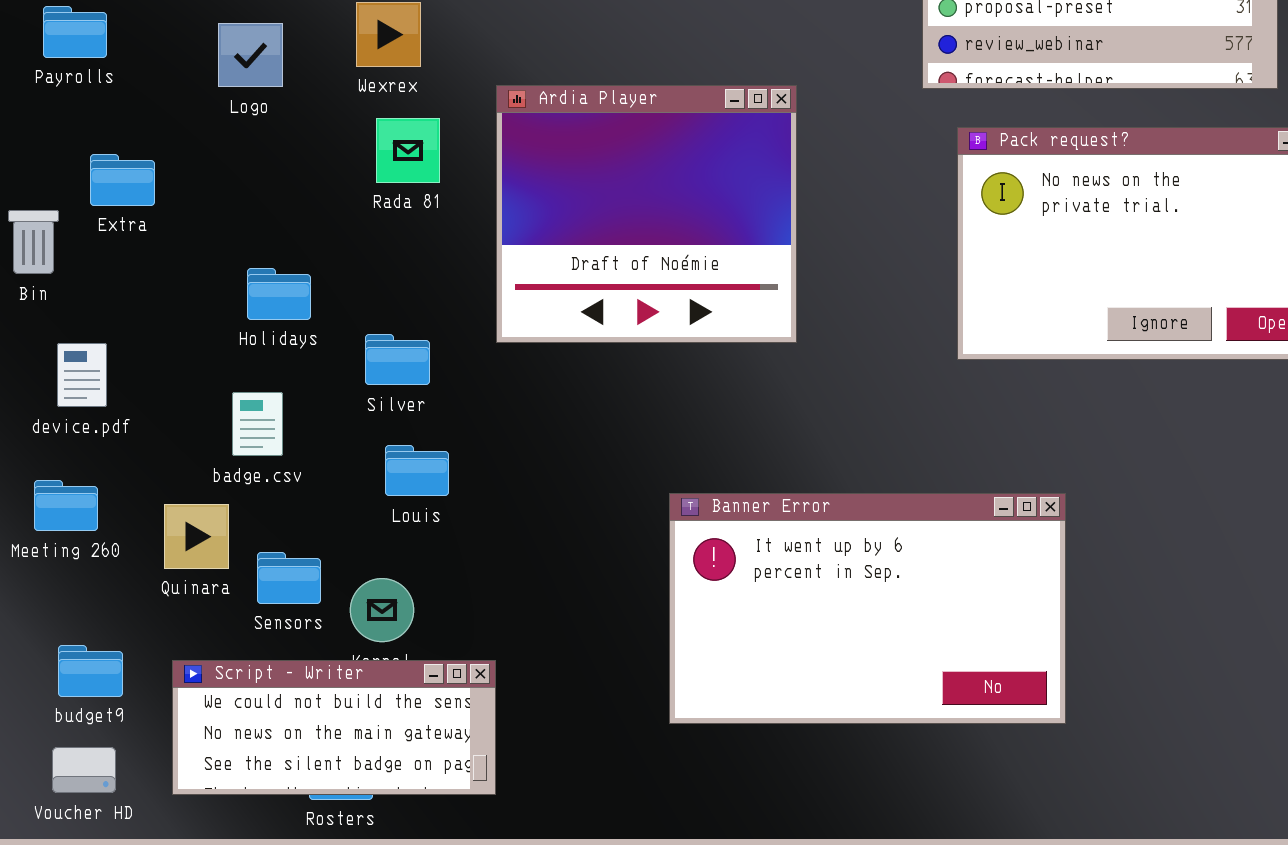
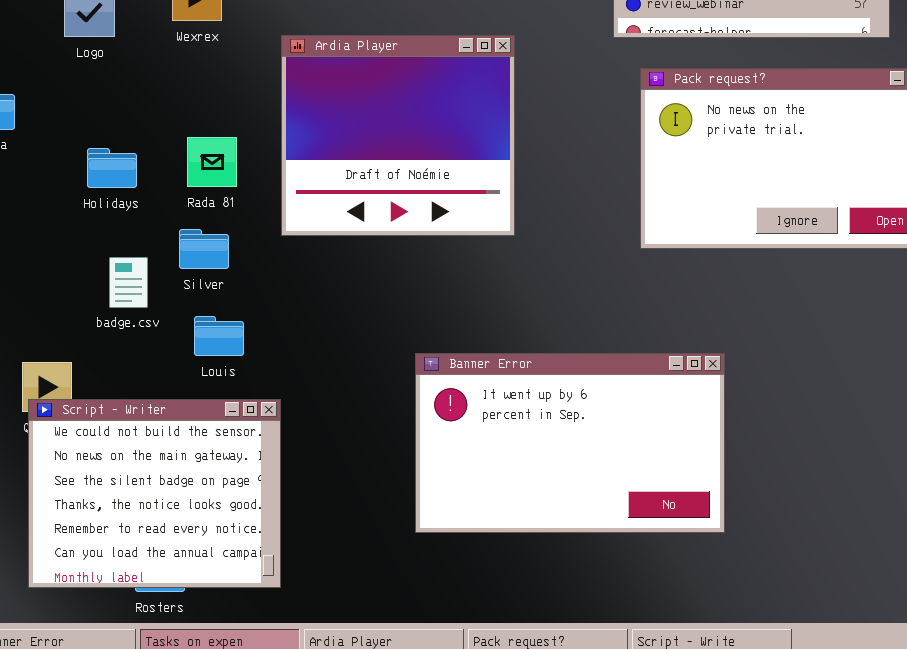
Rada 81: [376,118,440,183] -> [187,137,237,187], moved
Holidays: [247,268,311,320] -> [87,148,137,188], moved
badge.csv: [232,392,283,456] -> [109,257,148,308], moved
Script - Writer: [172,660,496,795] -> [28,399,281,588], resized

